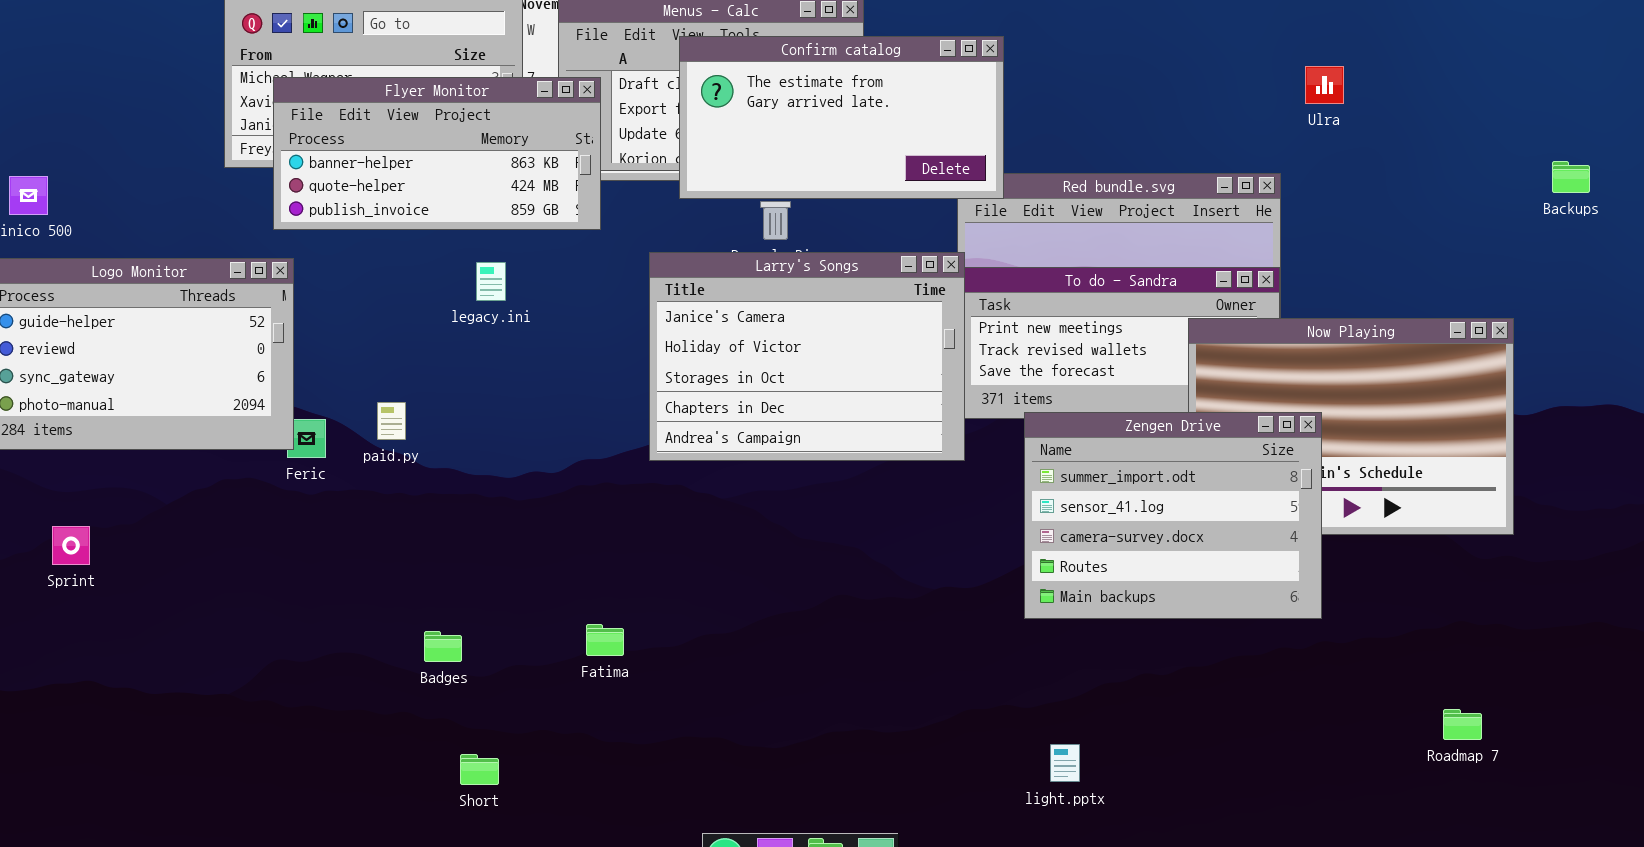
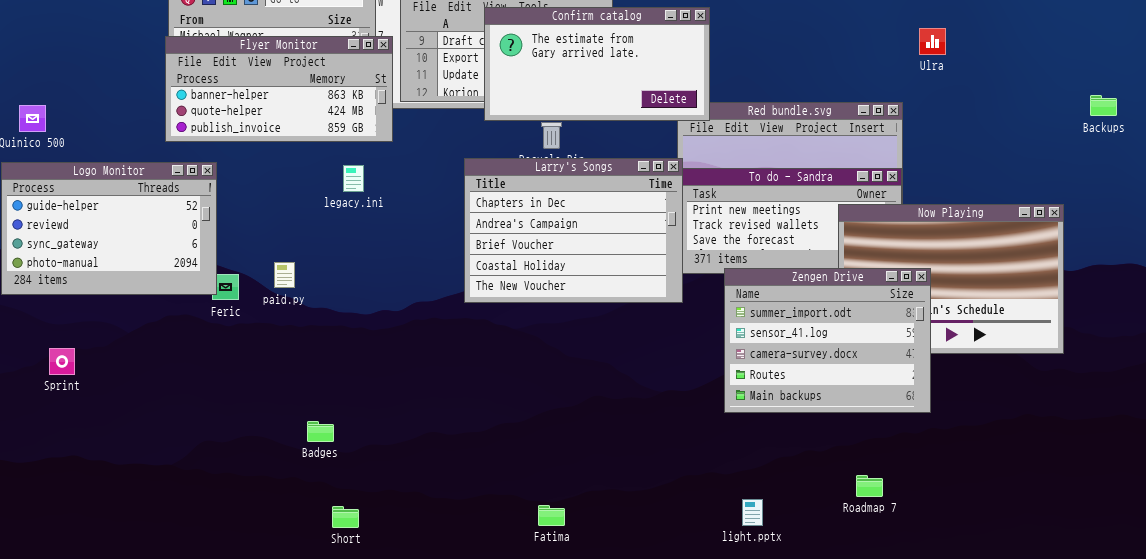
Flyer Monitor: [273,77,601,230] -> [165,36,393,142], moved
Larry's Songs: [649,252,965,461] -> [464,158,683,303], scrolled down 3 rows
Fatima: [586,624,624,656] -> [538,505,565,526], moved
Roadmap 7: [1443,709,1482,740] -> [856,475,883,497], moved

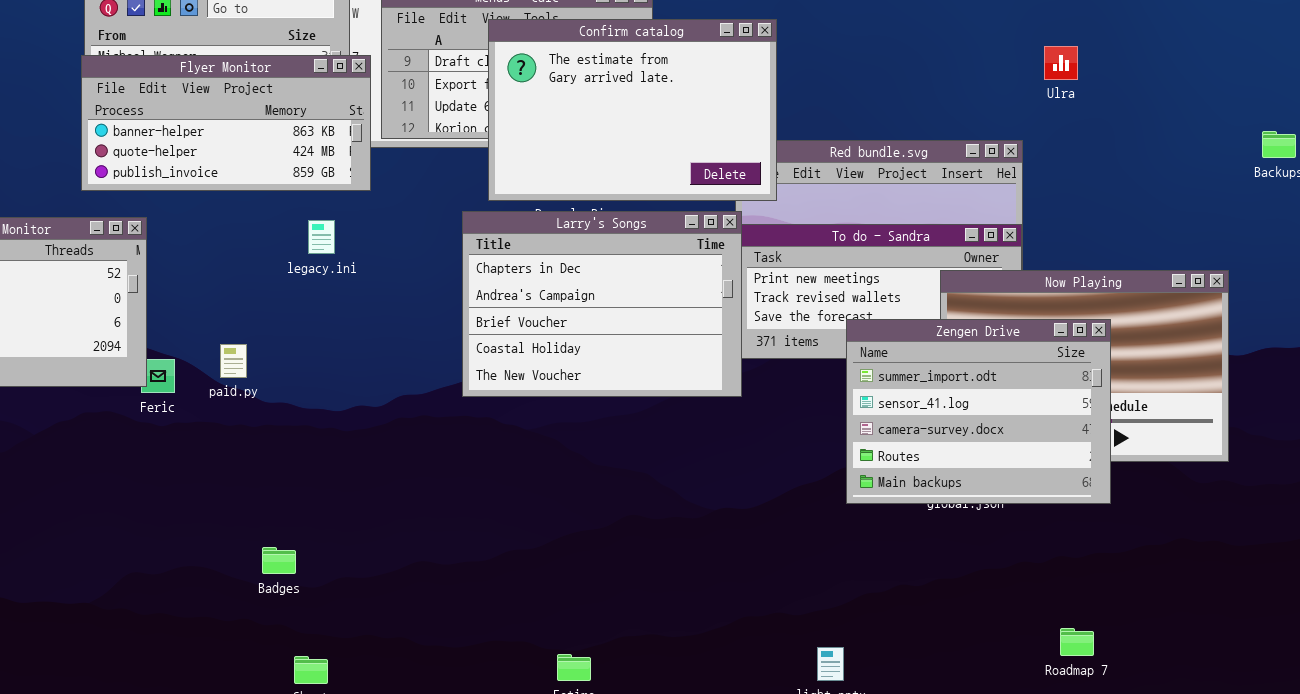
Confirm catalog: [484,7,710,121] -> [488,19,777,201], resized
Zengen Drive: [724,268,931,413] -> [846,319,1111,504], moved
Roadmap 7: [856,475,883,497] -> [1060,628,1094,656], moved

